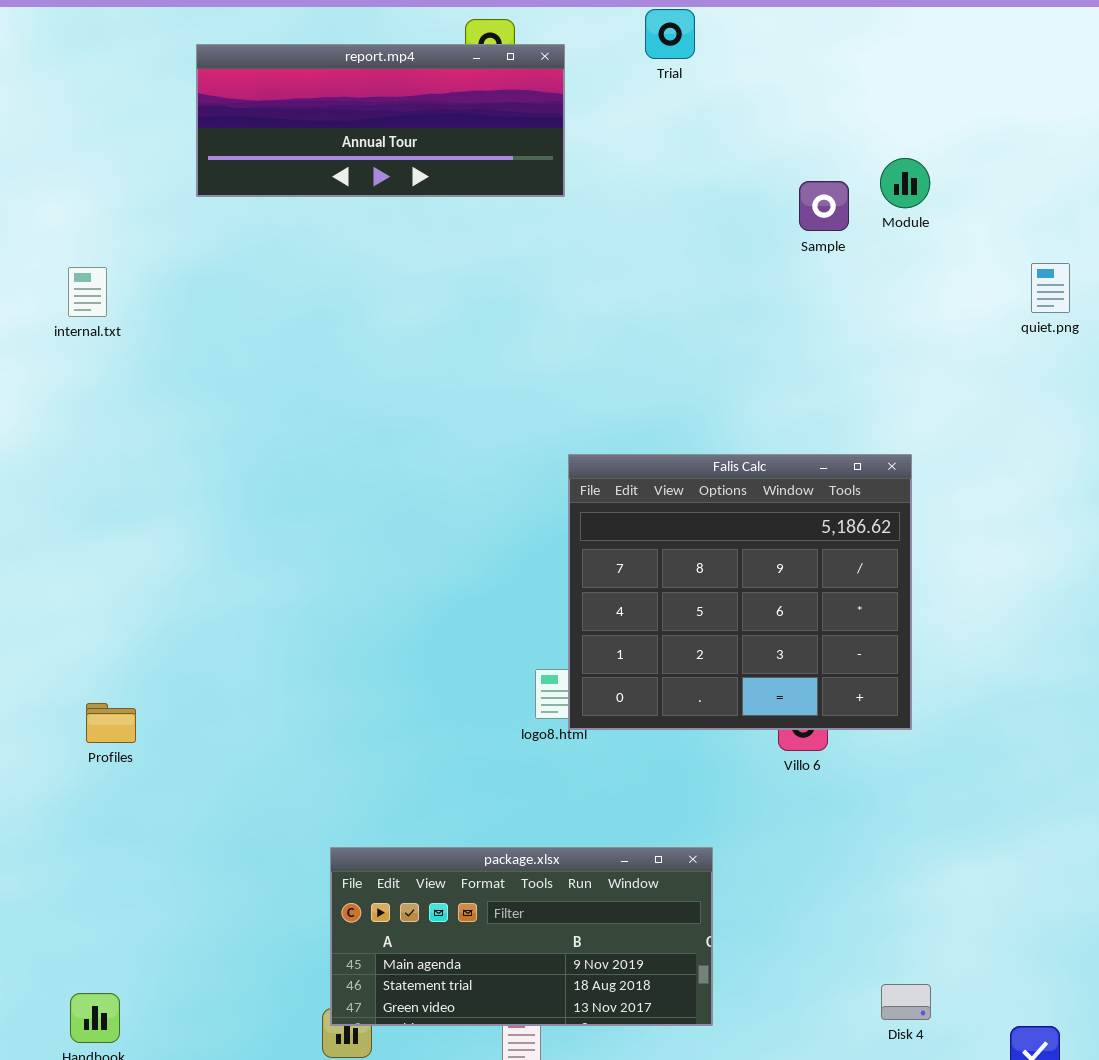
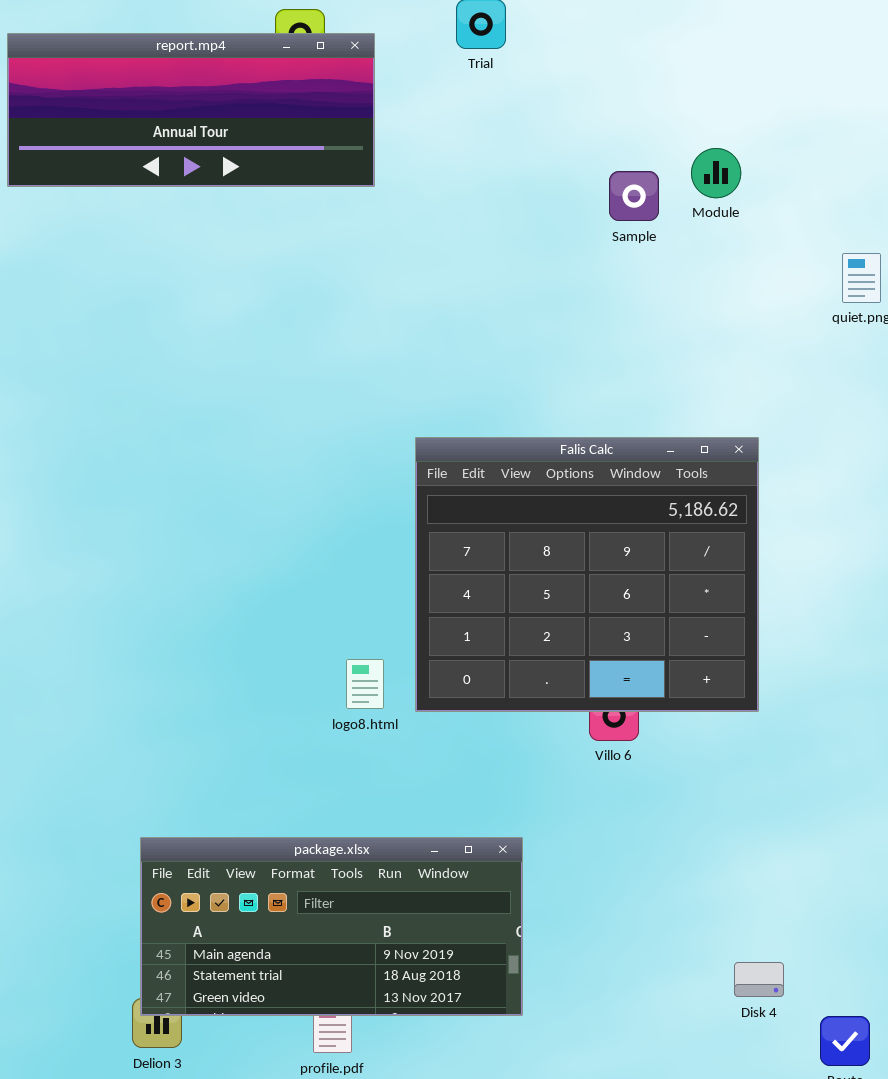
Falis Calc: [568,454,912,730] -> [415,437,759,712], moved
Disk 4: [881,984,931,1020] -> [734,962,784,997], moved

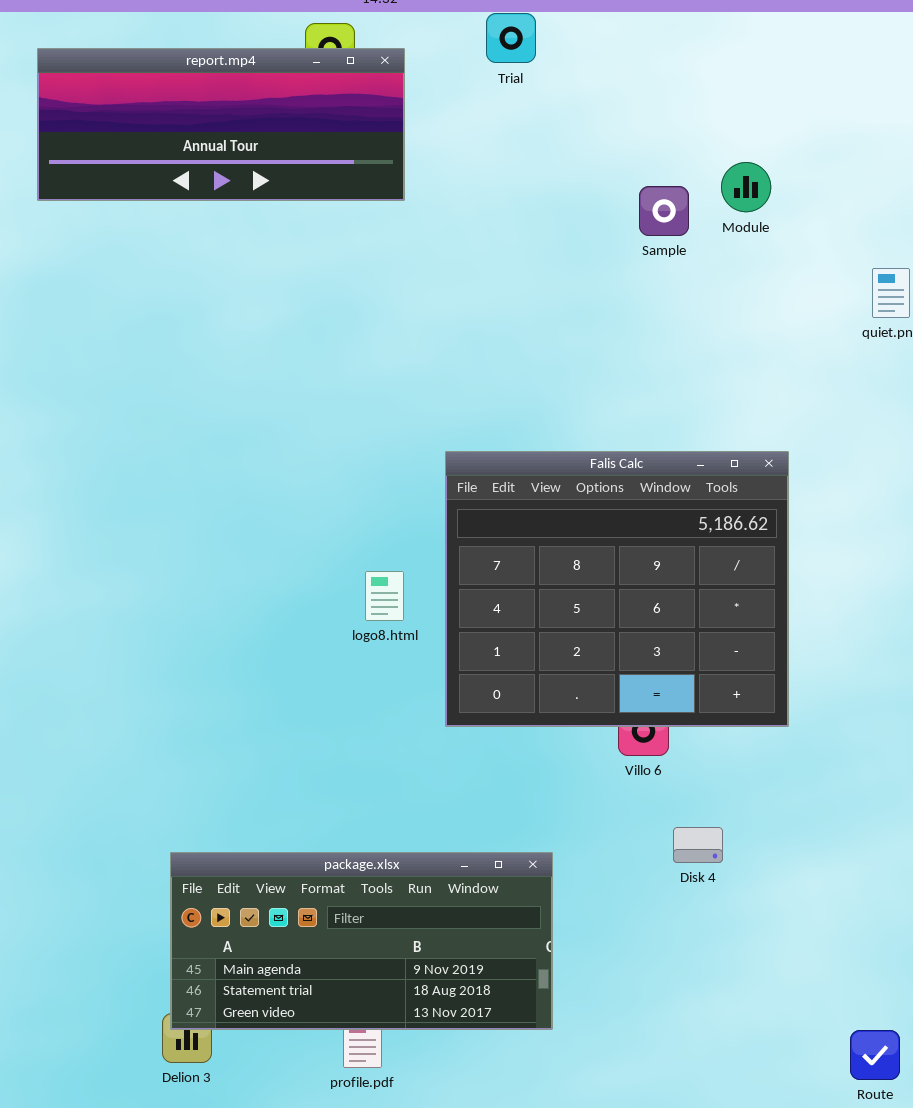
logo8.html: [346,659,384,709] -> [365,571,404,621], moved
Disk 4: [734,962,784,997] -> [673,827,723,863], moved

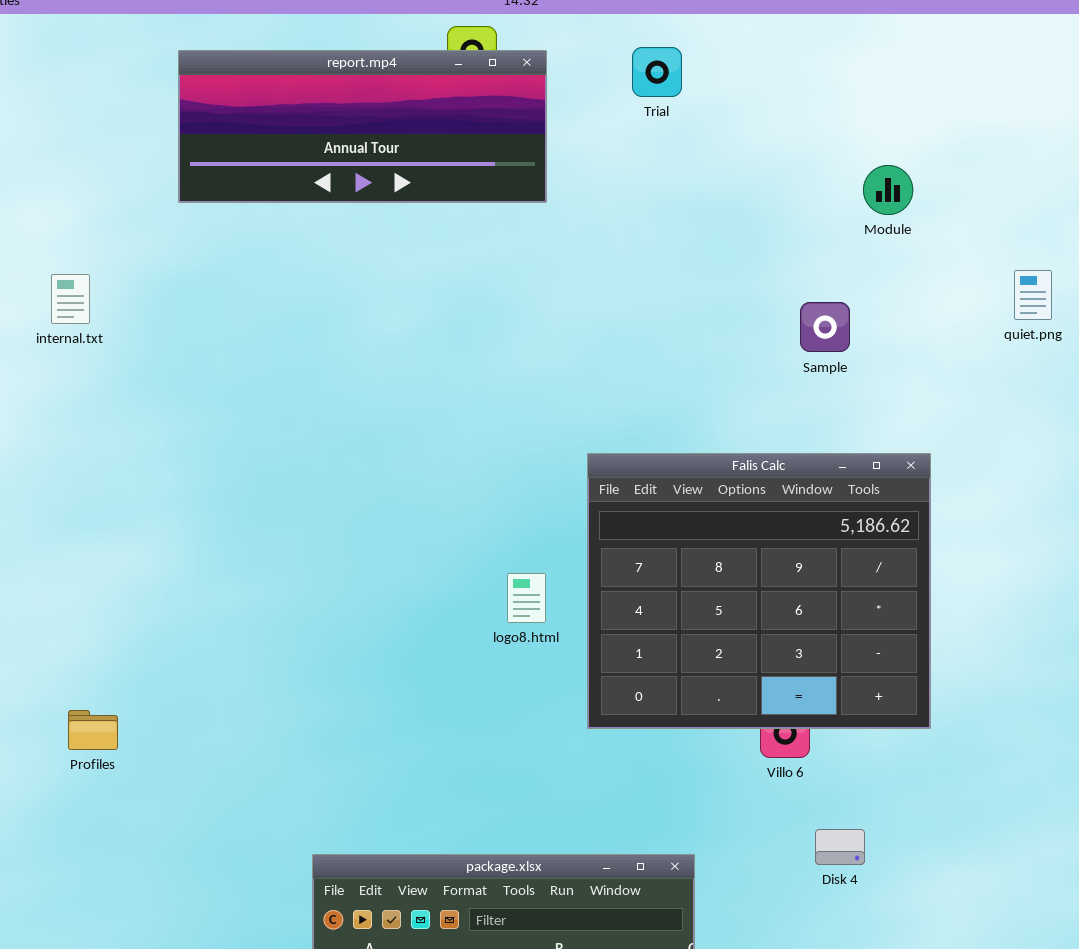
Trial: [486,13,536,63] -> [632,47,682,97], moved
Sample: [639,186,689,236] -> [800,302,850,352], moved

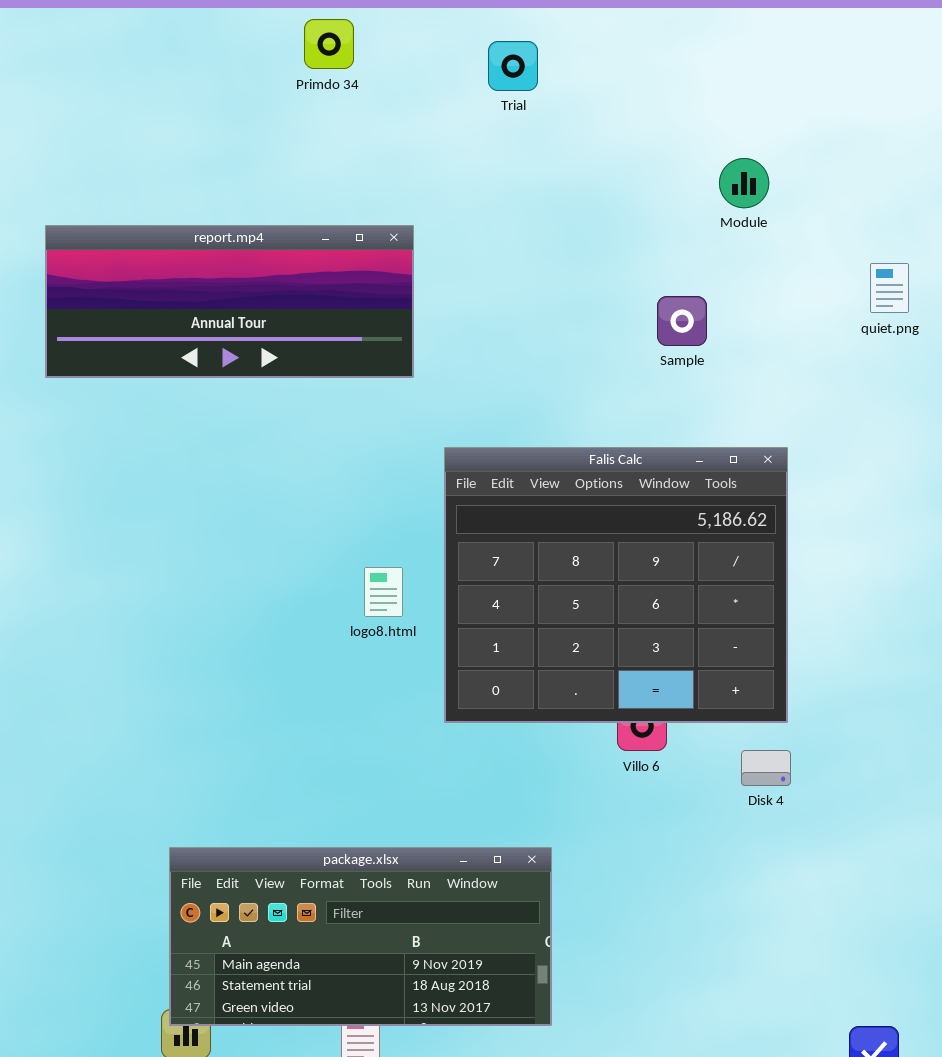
report.mp4: [178,50,547,203] -> [45,225,414,378], moved
Disk 4: [815,829,865,865] -> [741,750,791,786], moved

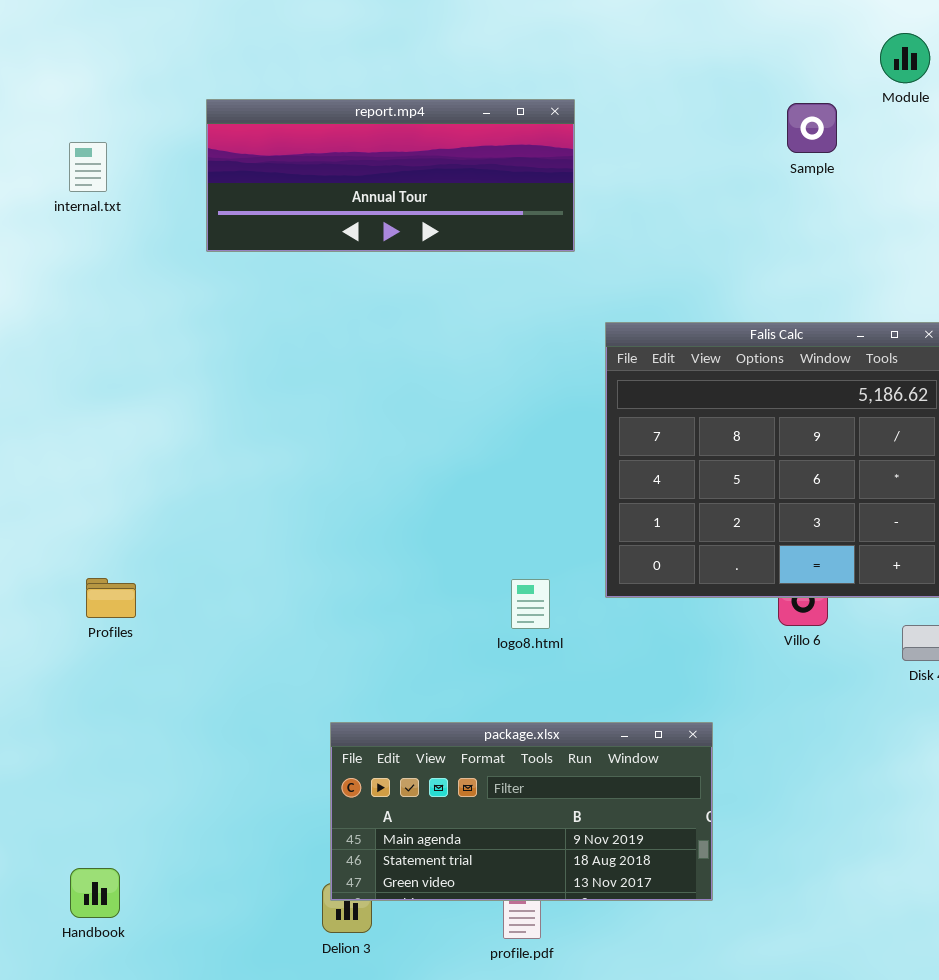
Sample: [657,296,707,346] -> [787,103,837,153], moved
logo8.html: [364,567,403,617] -> [511,579,550,629], moved

